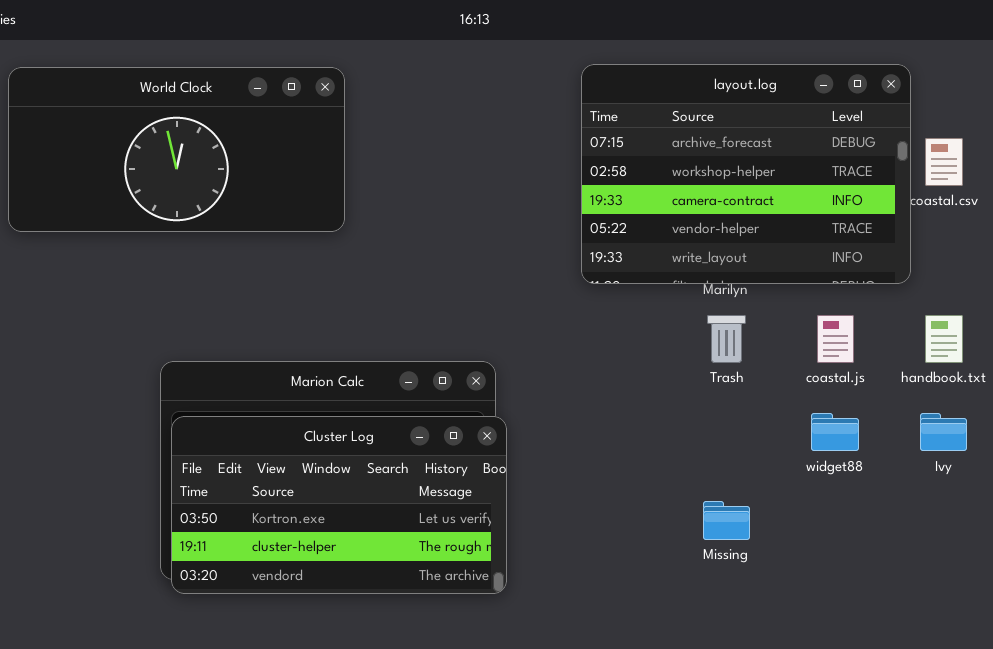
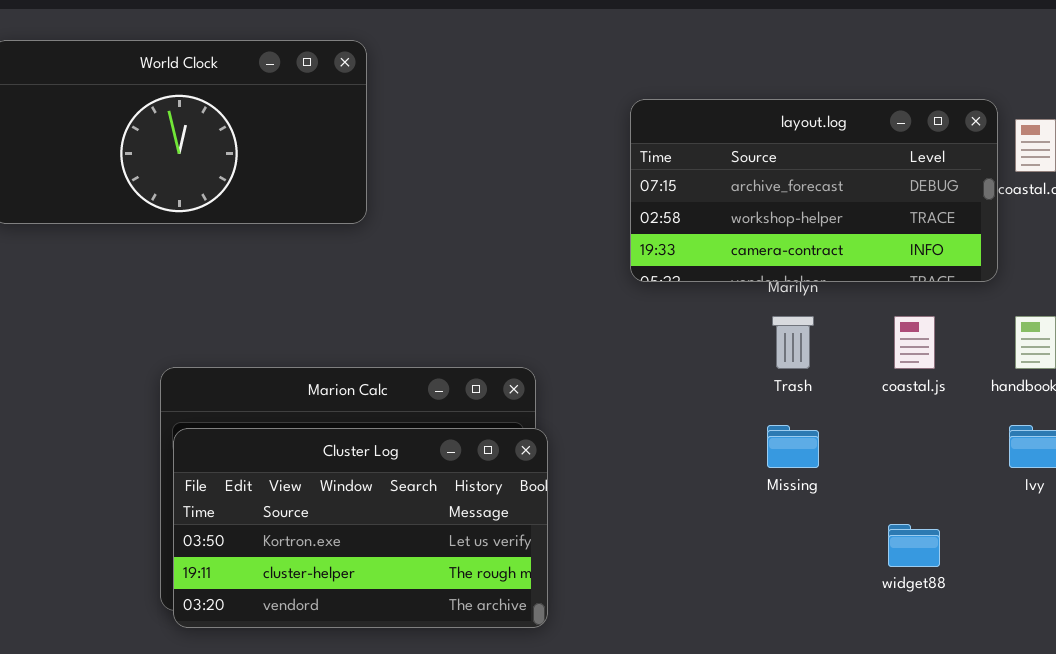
layout.log: [581,64,911,284] -> [630,99,998,282], resized
widget88: [811,413,859,451] -> [888,524,940,567], moved
Missing: [703,501,750,540] -> [767,425,819,468], moved

